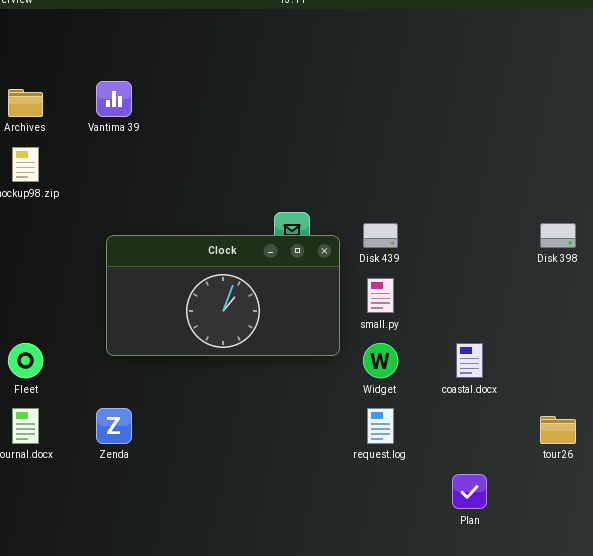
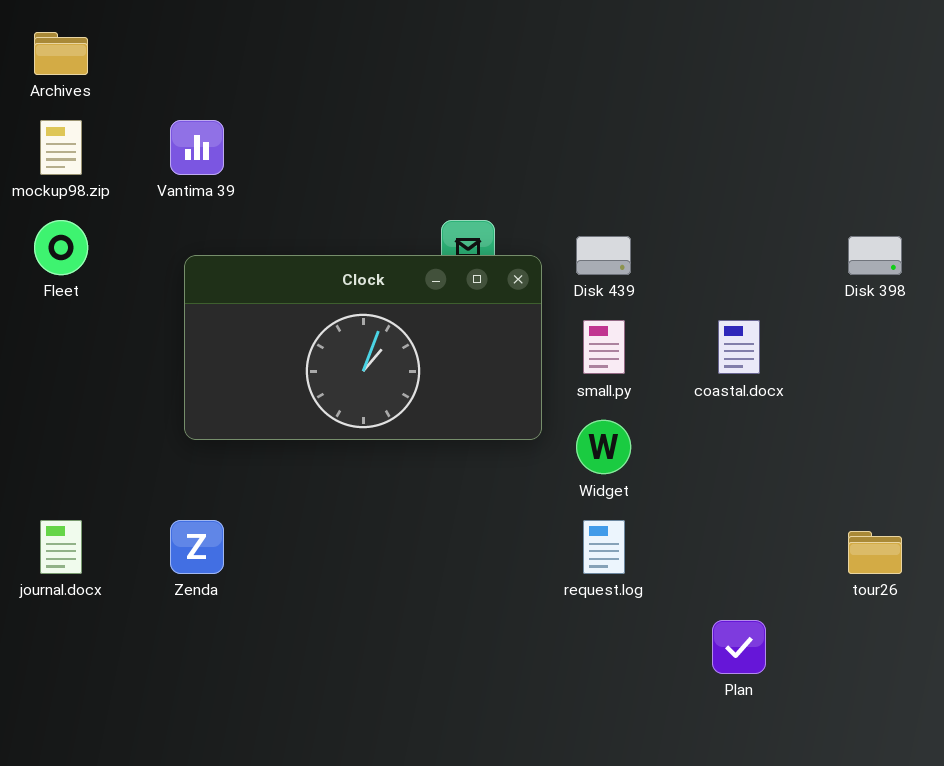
Vantima 39: [96,81,132,117] -> [170,120,224,175], moved
Fleet: [8,343,43,378] -> [34,220,88,275], moved
coastal.docx: [456,343,483,378] -> [718,320,760,374], moved

